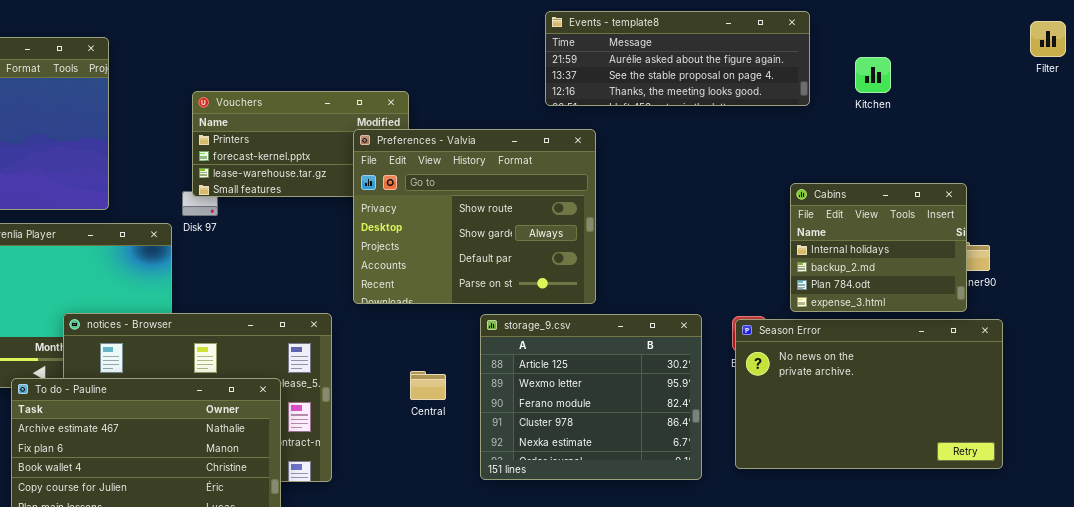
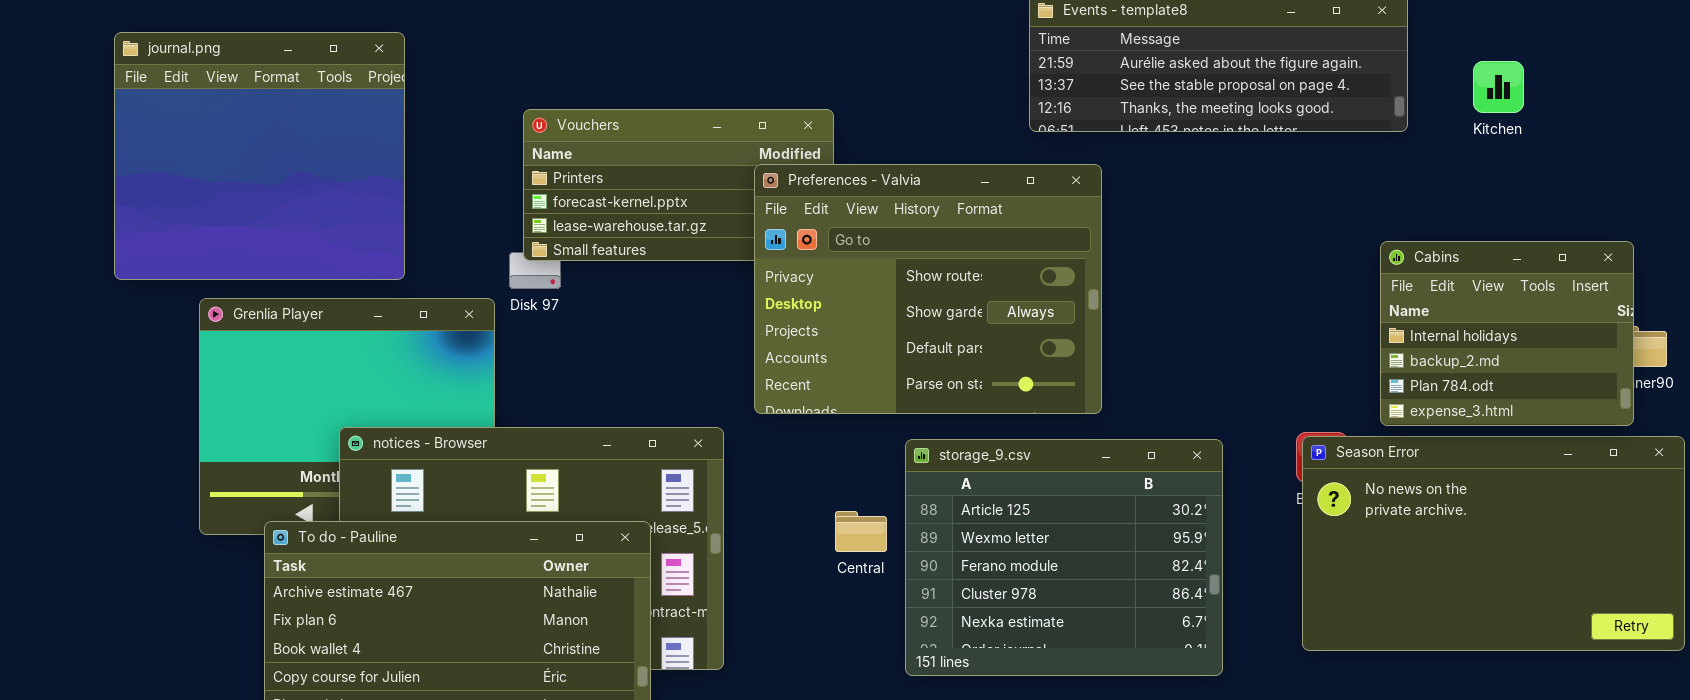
storage_9.csv: [480,314,702,480] -> [905,439,1223,676], moved

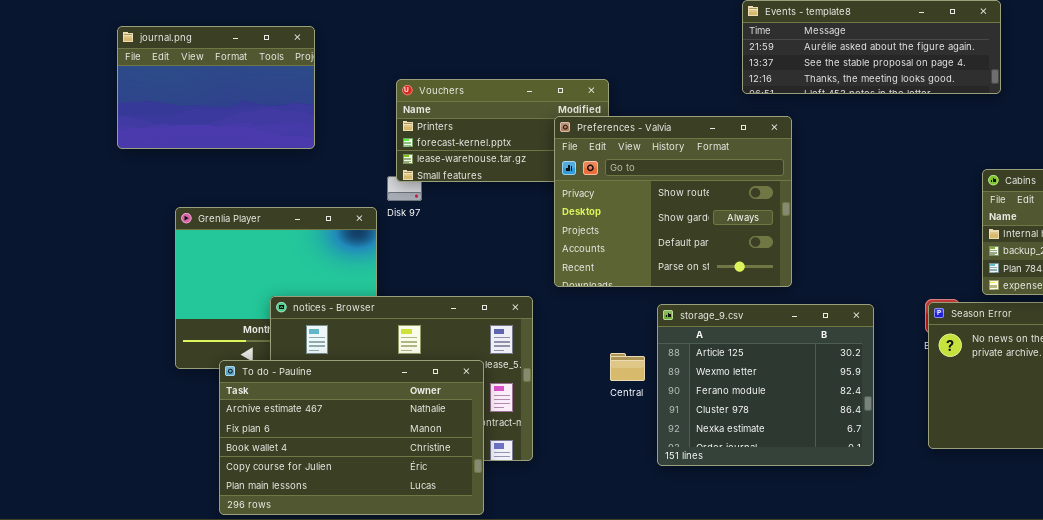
journal.png: [114,32,405,280] -> [117,26,315,149], resized

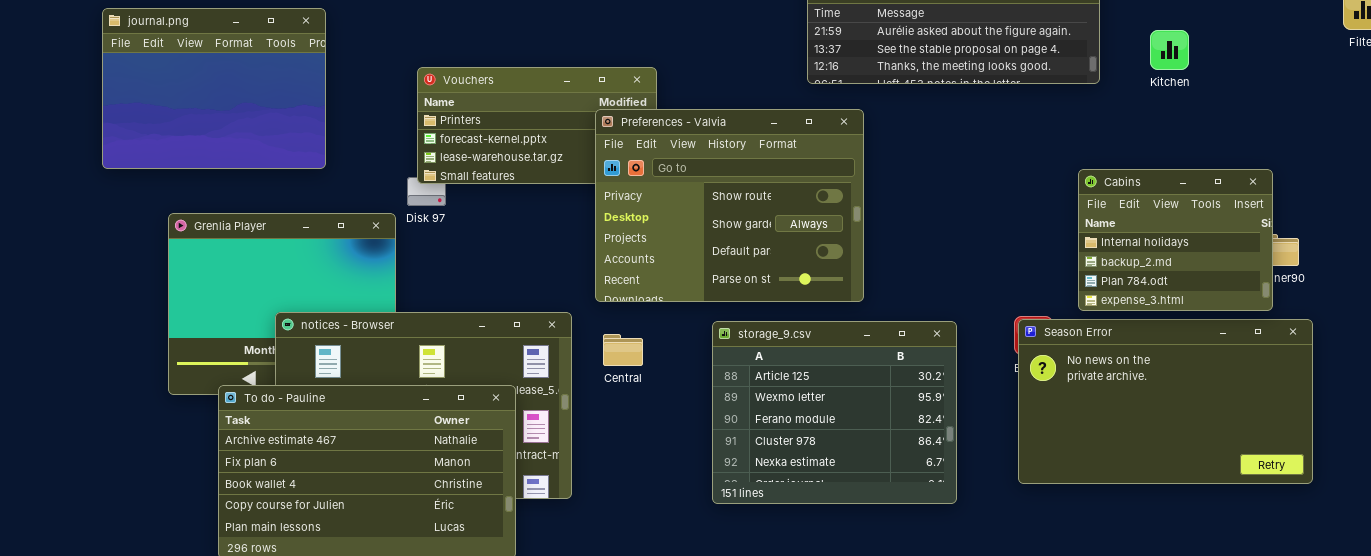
journal.png: [117,26,315,149] -> [102,8,326,169], resized
Central: [610,353,645,381] -> [603,334,643,366], moved

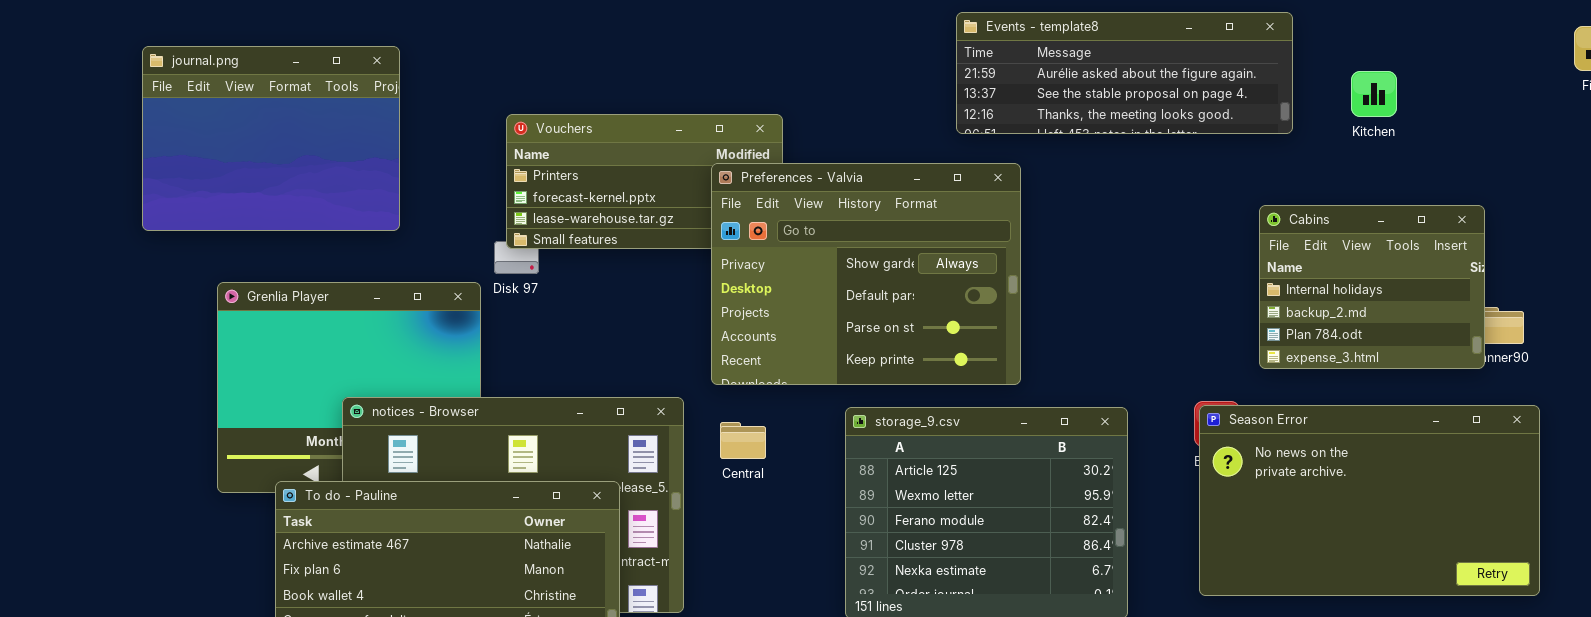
Preferences - Valvia: [595,109,864,302] -> [711,163,1021,385], scrolled down 1 row
Cabins: [1078,169,1273,311] -> [1259,205,1485,369], moved

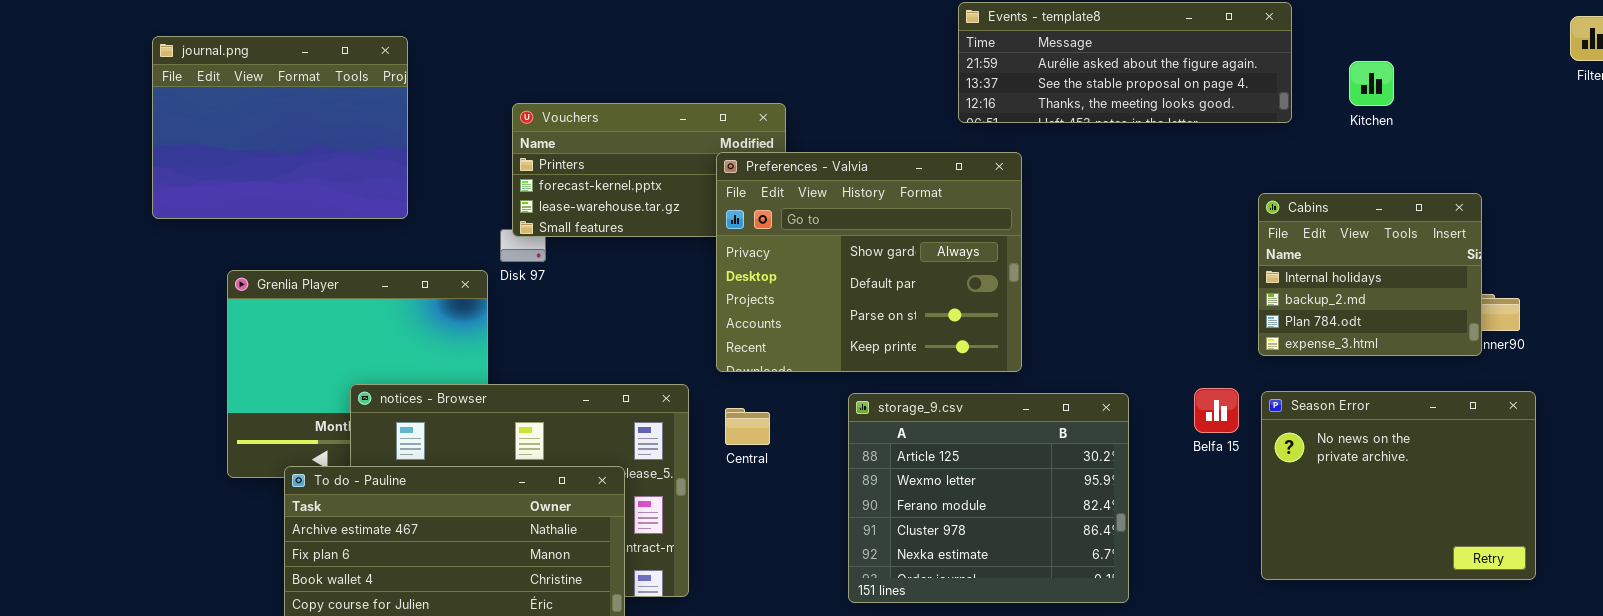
Season Error: [1199,405,1540,596] -> [1261,391,1536,580], resized

